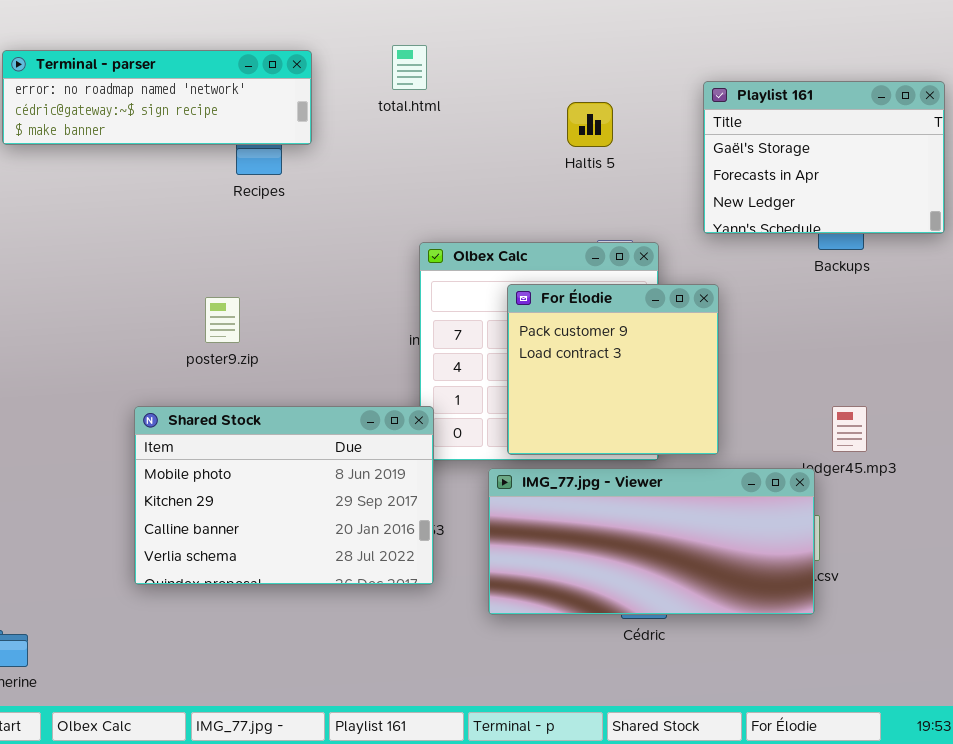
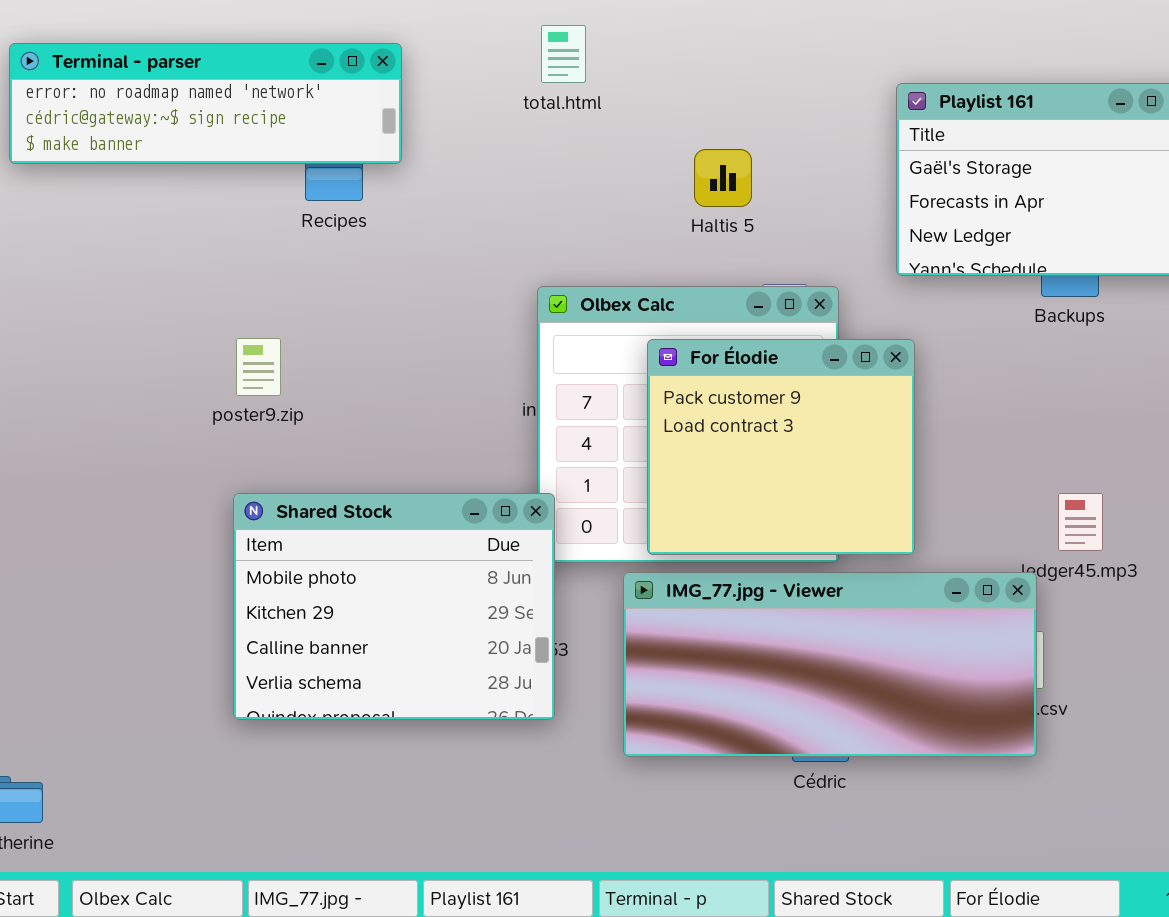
total.html: [392,45,427,90] -> [541,25,586,83], moved
Haltis 5: [567,102,613,147] -> [694,149,752,207], moved
poster9.zip: [205,297,240,343] -> [236,338,281,396], moved
Shared Stock: [134,406,434,585] -> [233,493,555,720], resized

